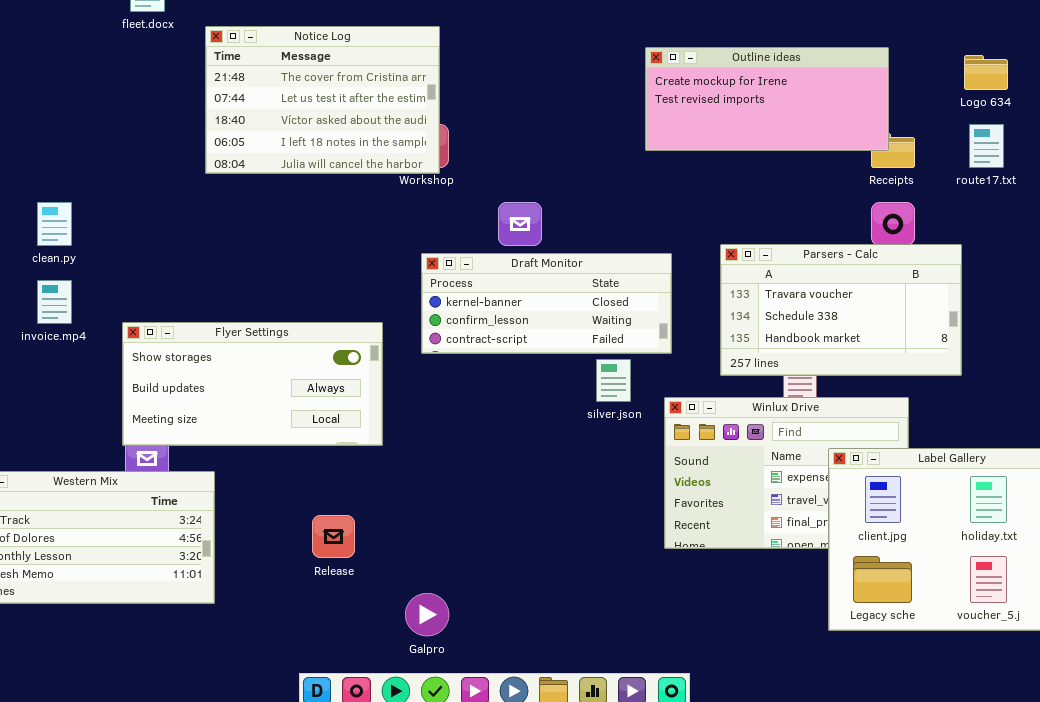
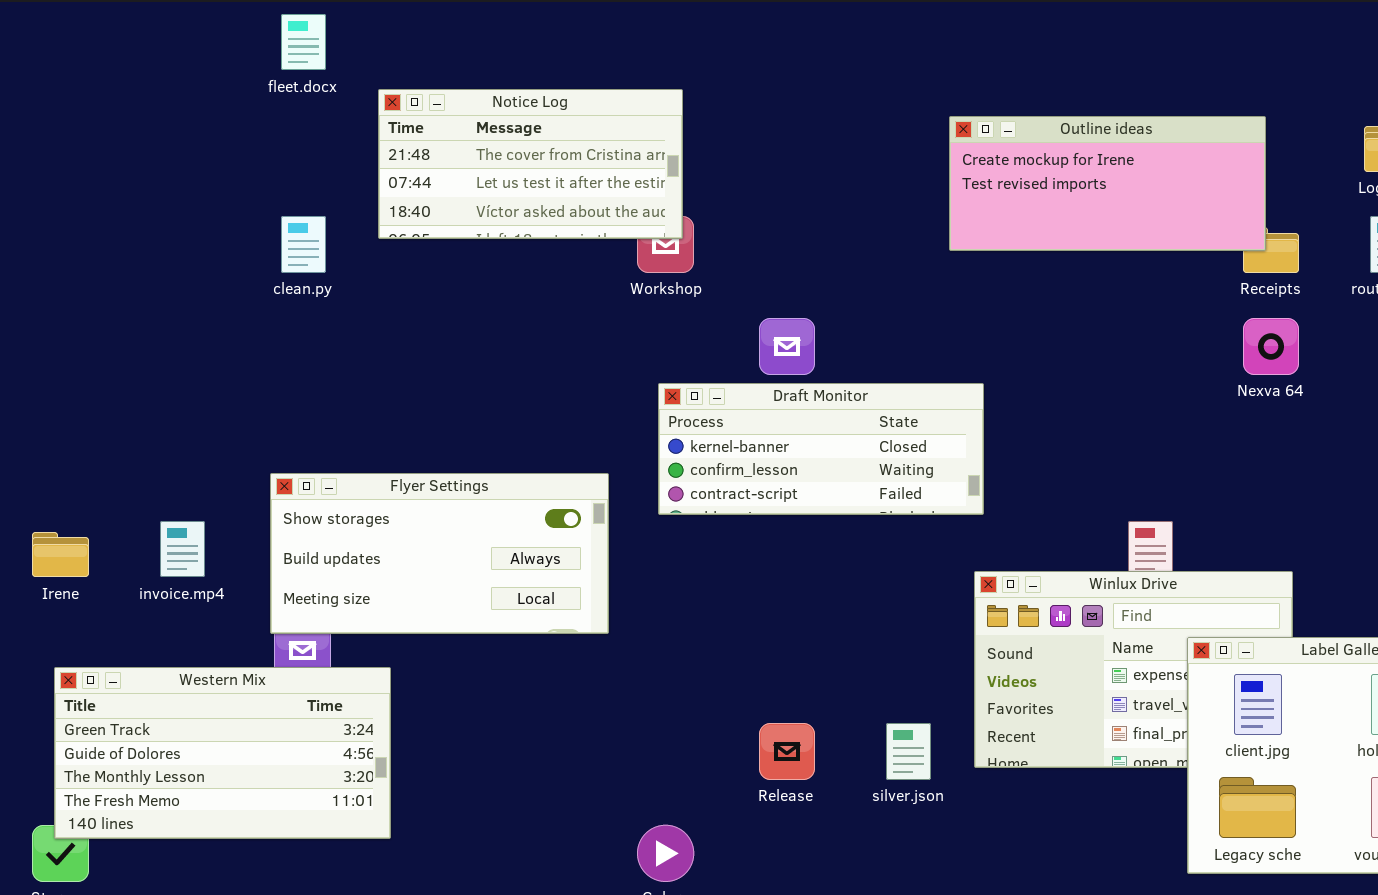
Notice Log: [205,26,440,174] -> [378,89,683,239], resized
clean.py: [37,202,72,246] -> [281,216,326,273], moved
Parsers - Calc: [720,244,962,376] -> none, closed
invoice.mp4: [37,280,72,324] -> [160,521,205,577], moved
silver.json: [596,359,631,402] -> [886,723,931,780], moved
Release: [312,515,355,558] -> [759,723,815,780], moved

